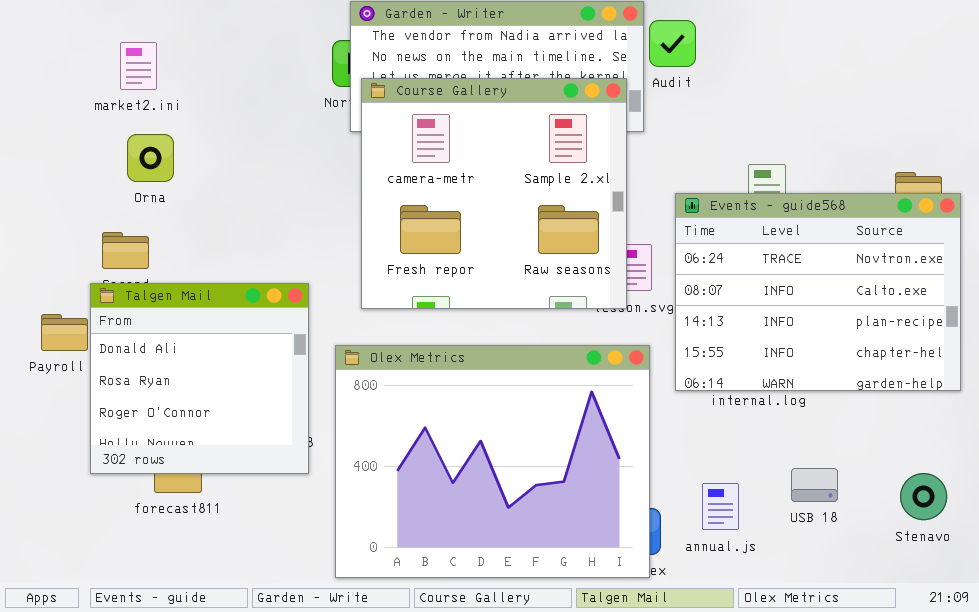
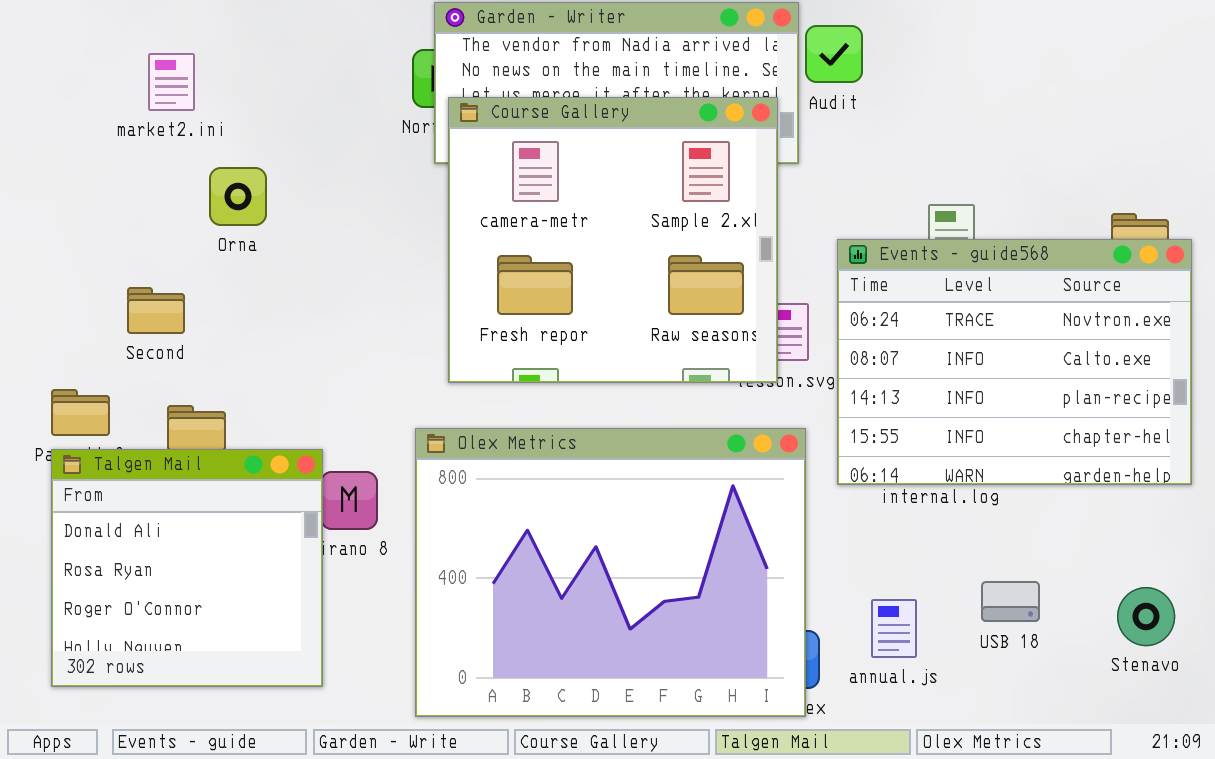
Orna: [127,134,174,182] -> [209,167,267,226], moved
Talgen Mail: [90,283,309,474] -> [51,449,323,687], moved

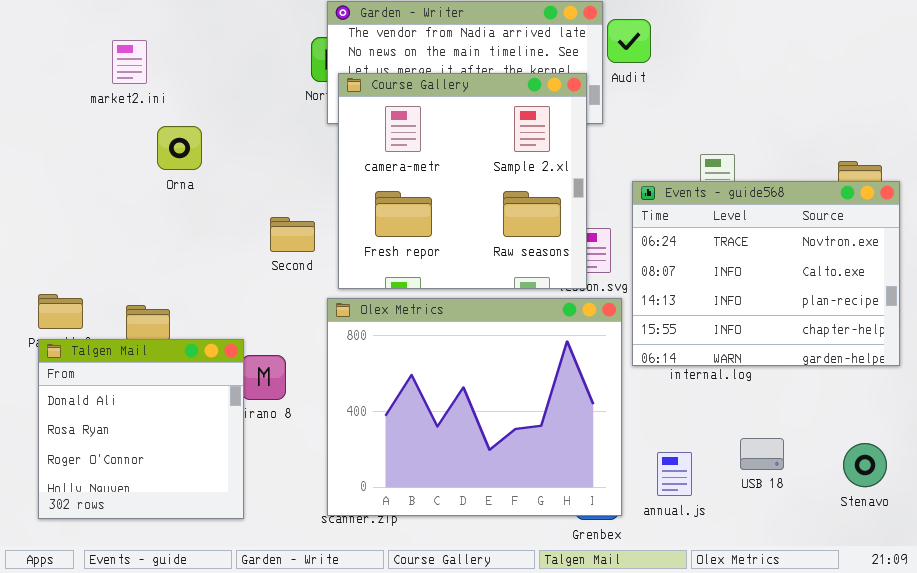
Second: [127,287,185,334] -> [270,217,315,252], moved
Olex Metrics: [415,428,806,717] -> [327,298,622,516], moved

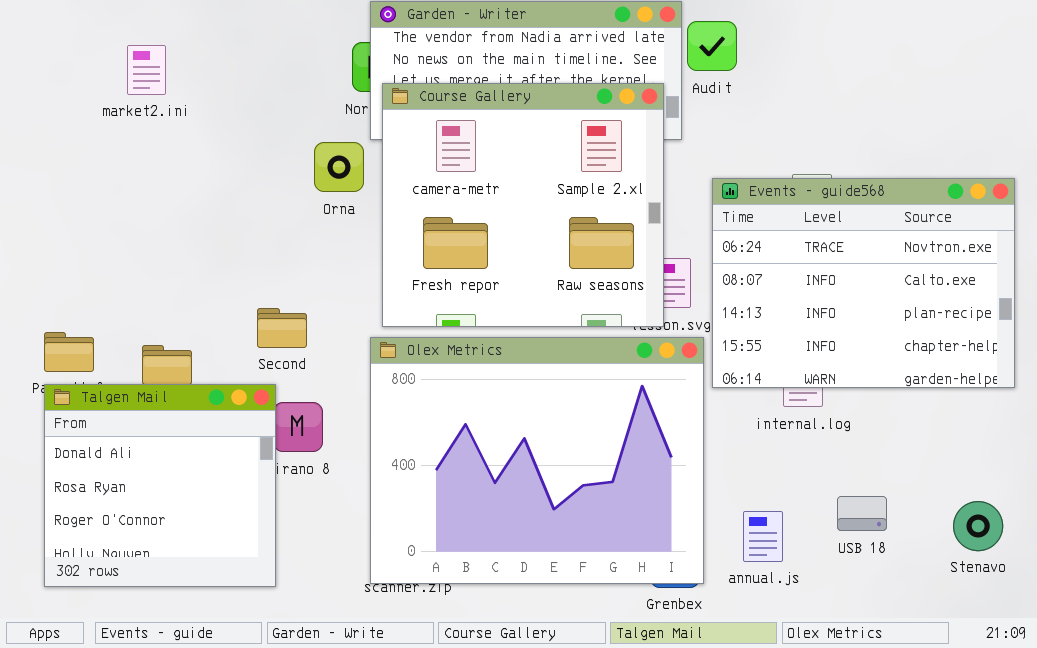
Orna: [157,126,202,170] -> [314,142,364,192], moved
Events - guide568: [632,181,900,366] -> [712,178,1015,388], moved
Second: [270,217,315,252] -> [257,308,307,348], moved

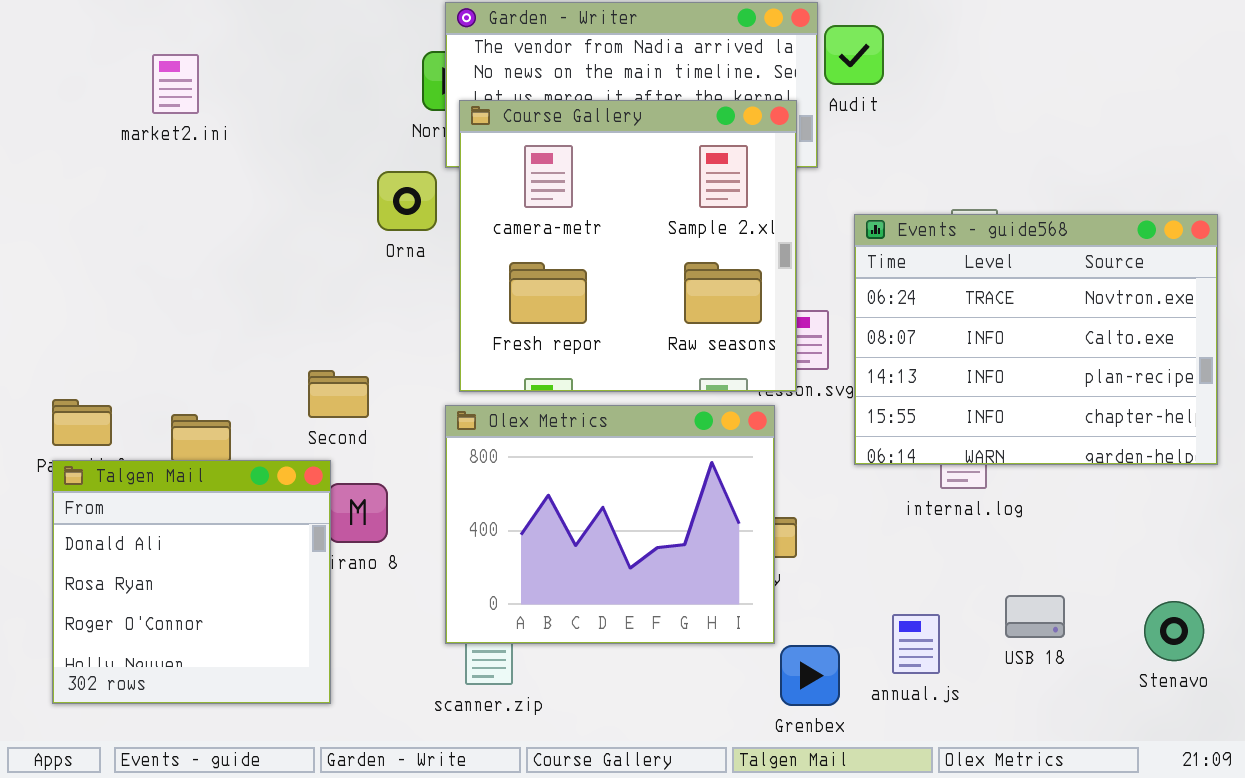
Olex Metrics: [370,337,704,584] -> [445,405,775,644], resized

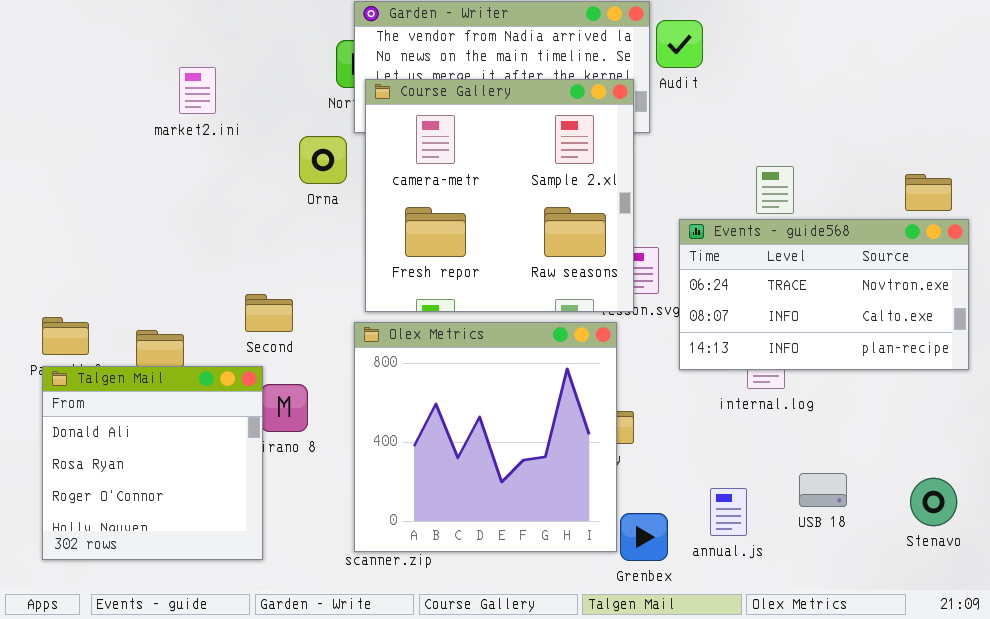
market2.ini: [152,54,199,114] -> [179,67,216,114], moved
Events - guide568: [854,214,1218,465] -> [679,219,969,370], resized
Olex Metrics: [445,405,775,644] -> [354,322,617,552], resized

